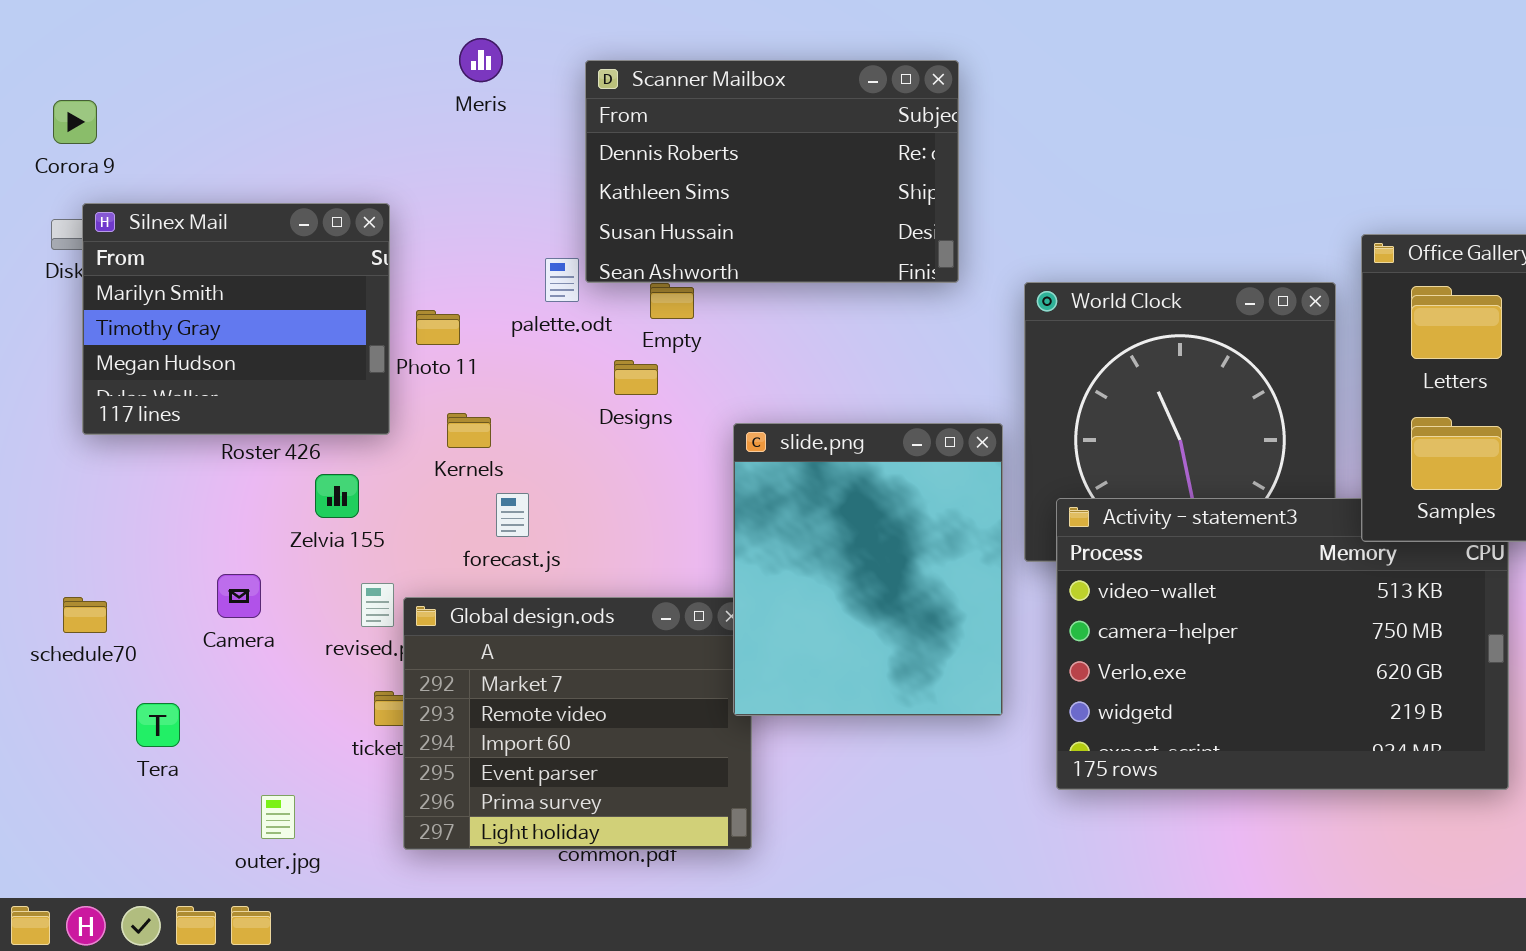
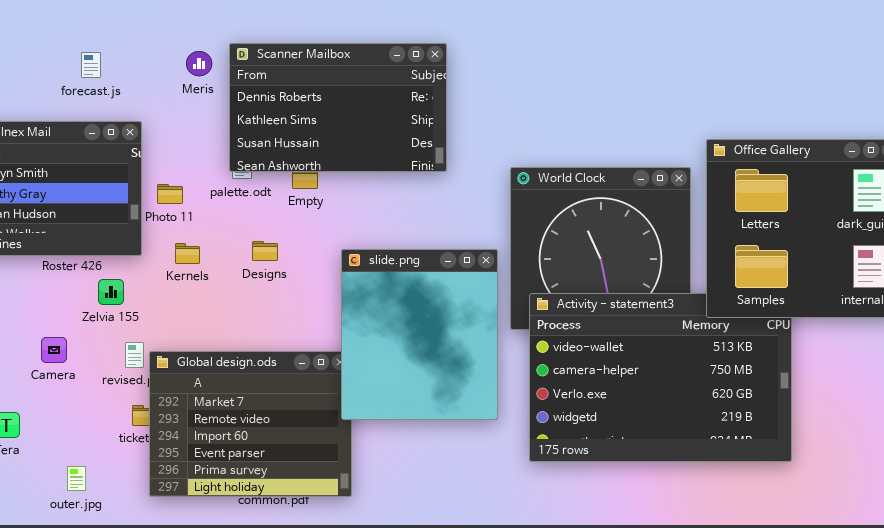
Meris: [459,38,503,82] -> [186,51,212,76], moved
Scanner Mailbox: [585,60,959,283] -> [229,43,447,172], moved
Designs: [614,360,658,395] -> [252,241,278,261], moved
forecast.js: [496,493,529,537] -> [81,52,101,78], moved

